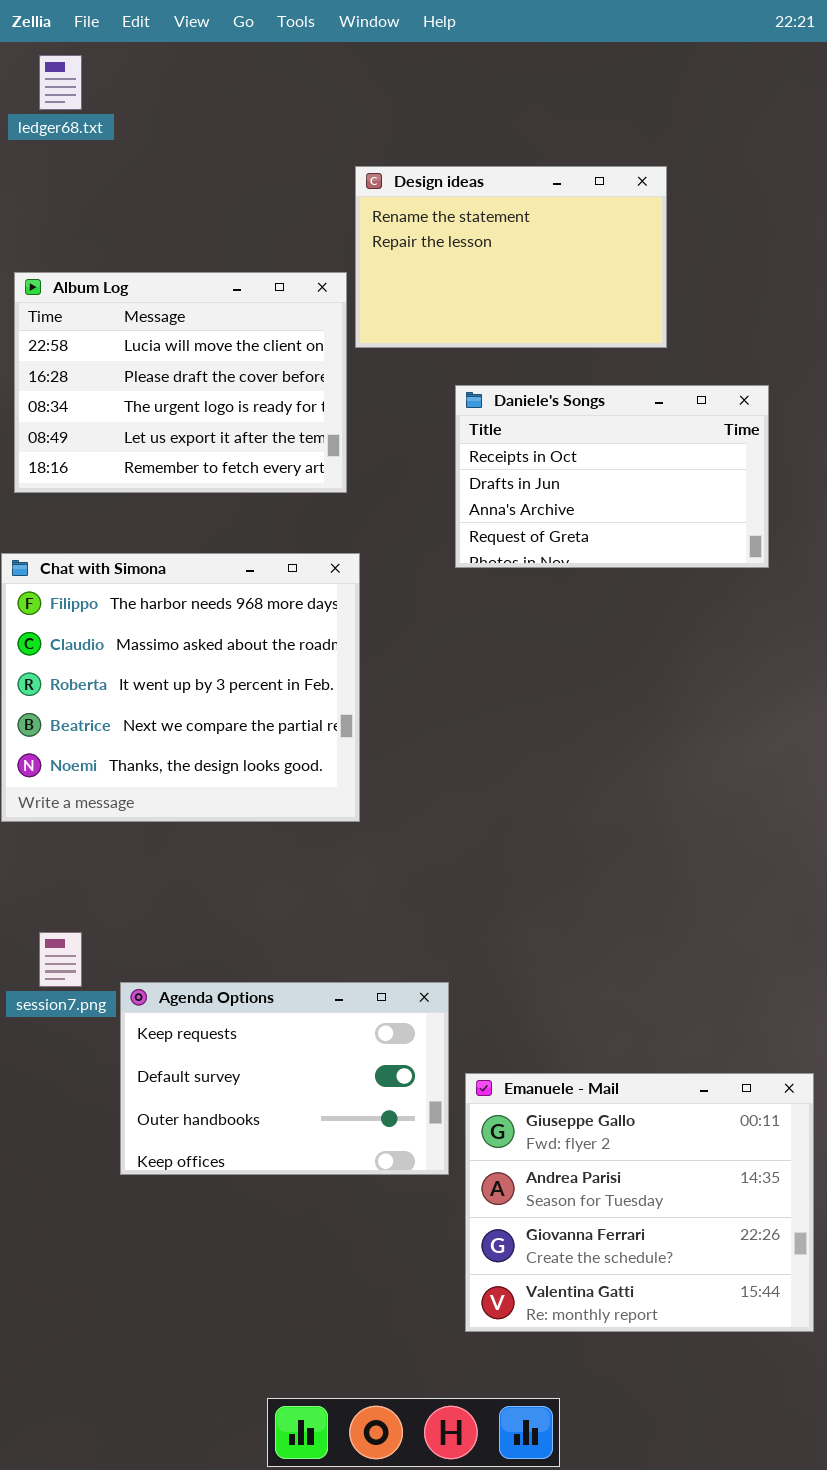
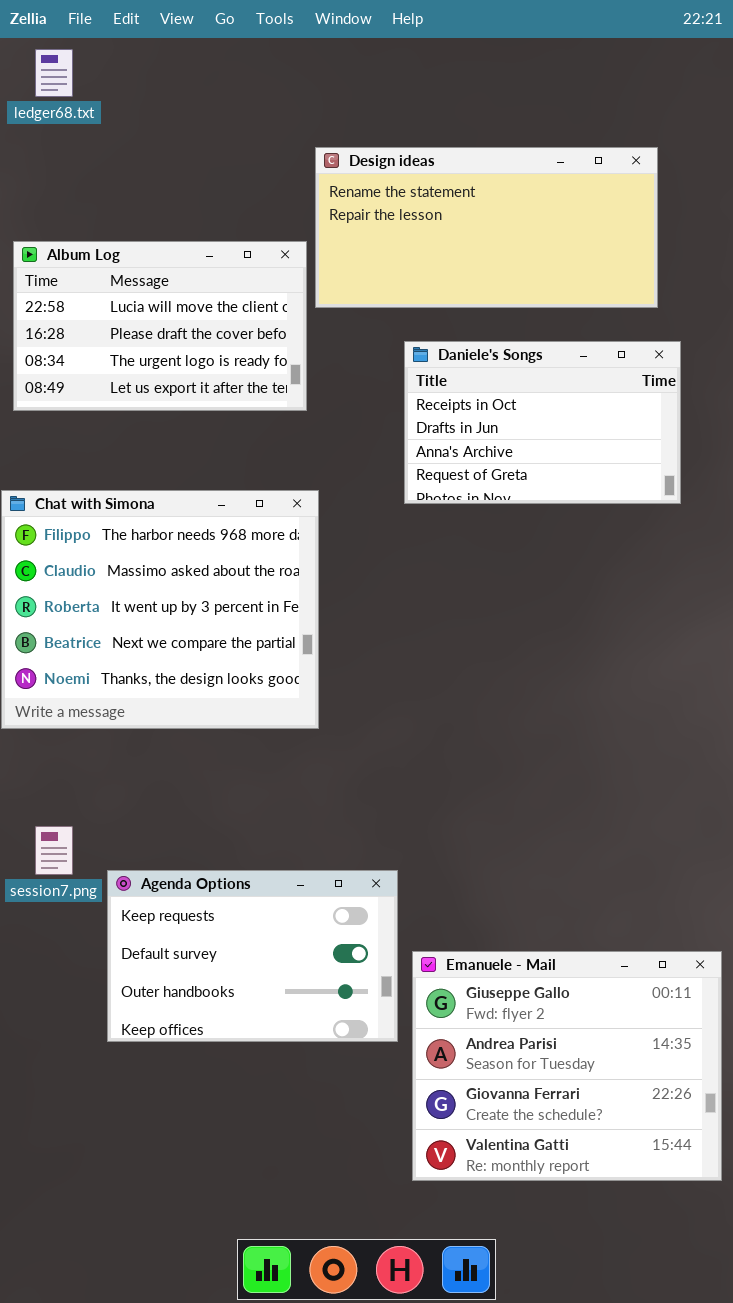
Design ideas: [355,166,667,348] -> [315,147,658,308], resized
Album Log: [14,272,347,493] -> [13,241,307,411], resized

